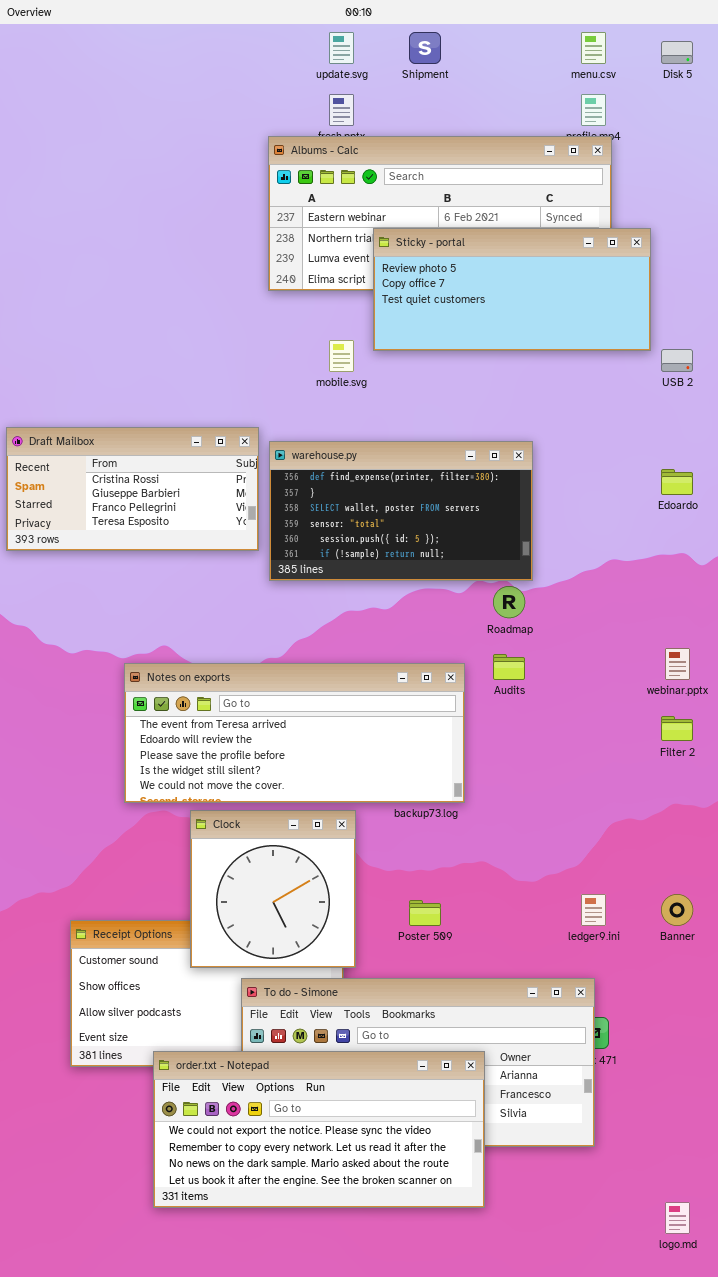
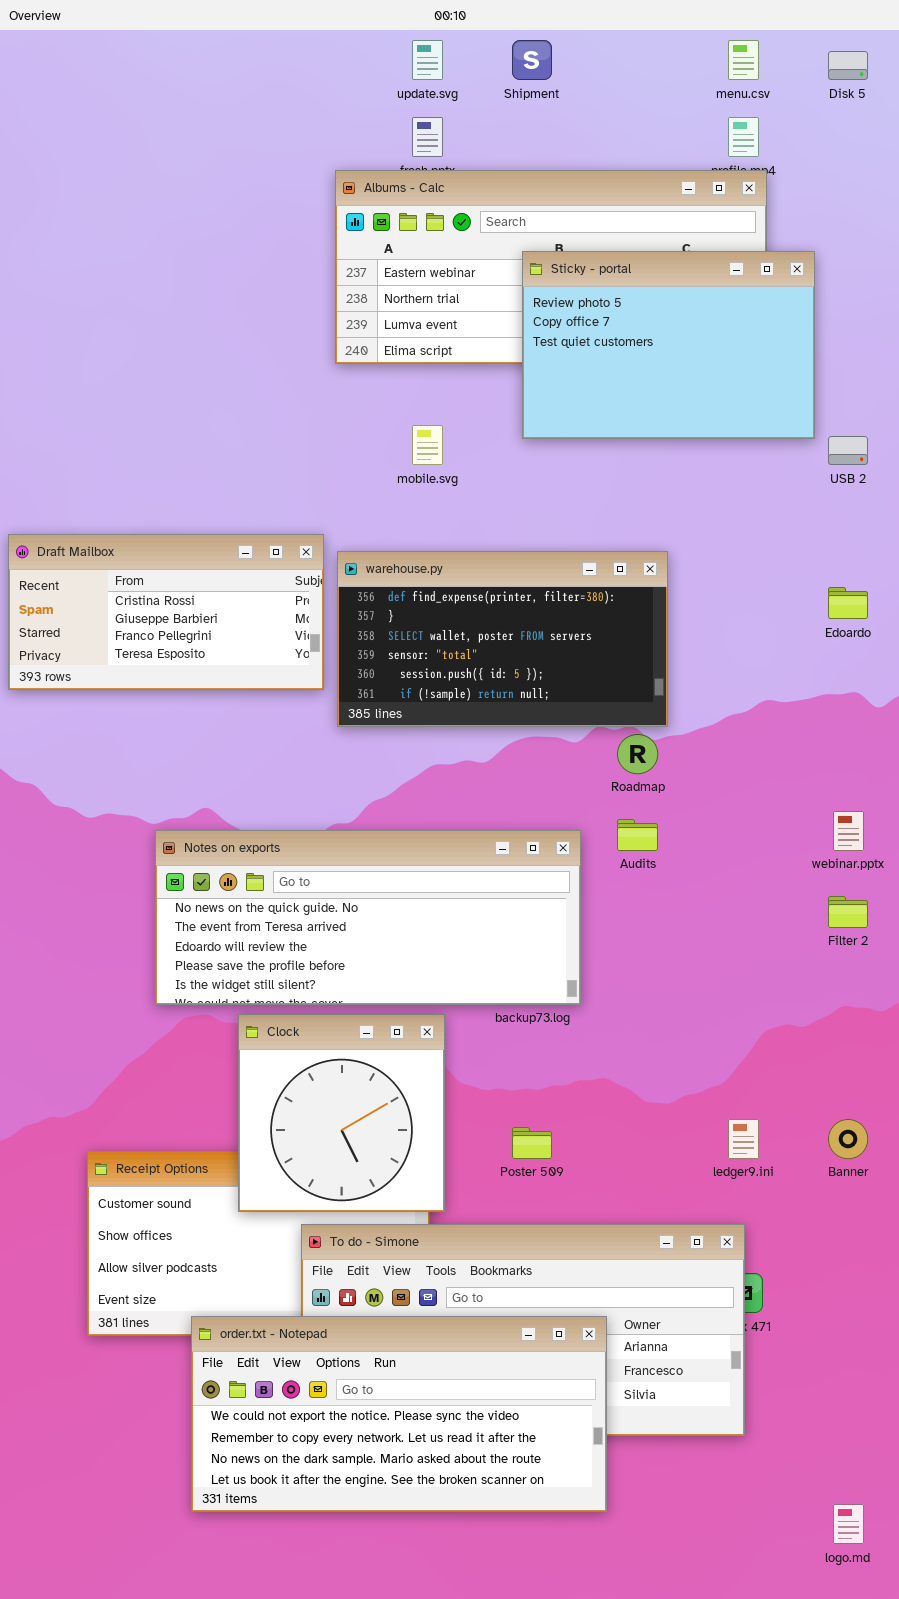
Sticky - portal: [373,228,651,351] -> [522,251,815,439], resized
Notes on exports: [124,663,465,803] -> [155,830,581,1005], scrolled up 1 row

